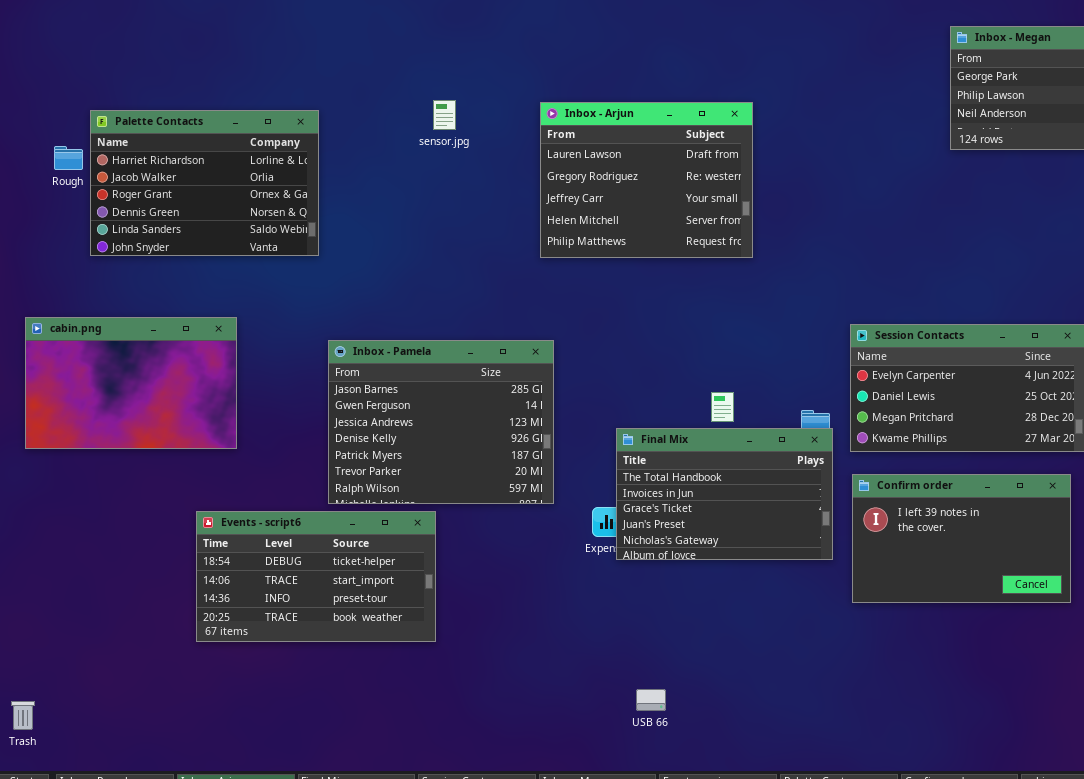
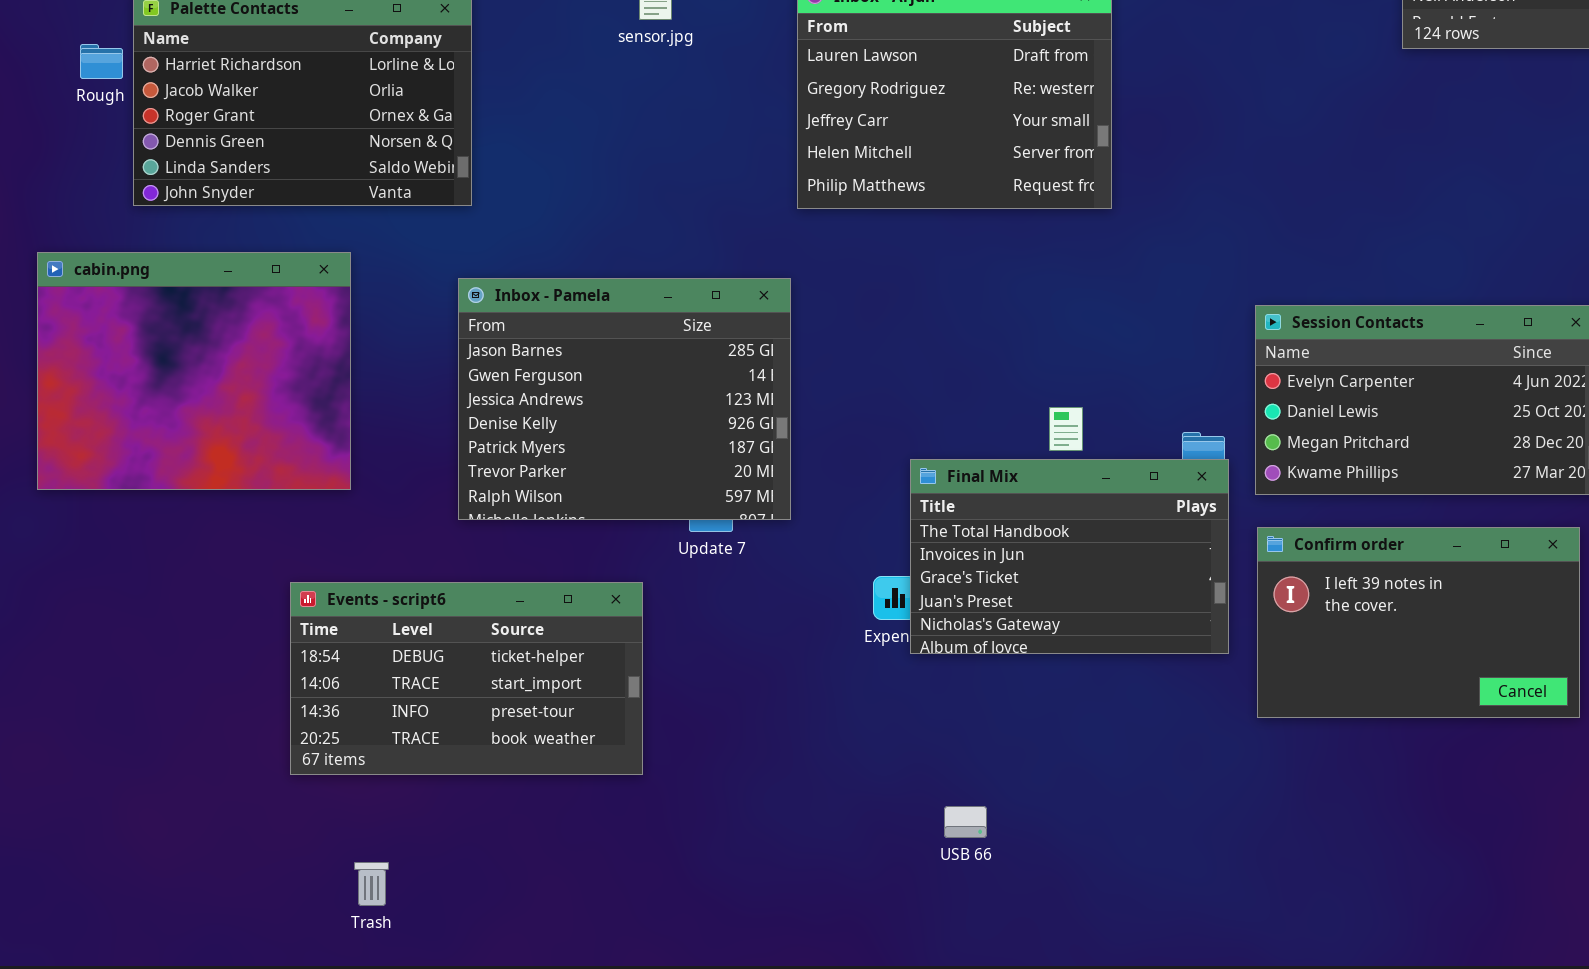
cabin.png: [25,317,237,449] -> [37,252,351,490], resized
Inbox - Pamela: [328,340,554,504] -> [458,278,791,520], moved
USB 66: [636,689,666,711] -> [944,806,987,838], moved
Trash: [11,701,35,730] -> [354,862,389,906], moved

